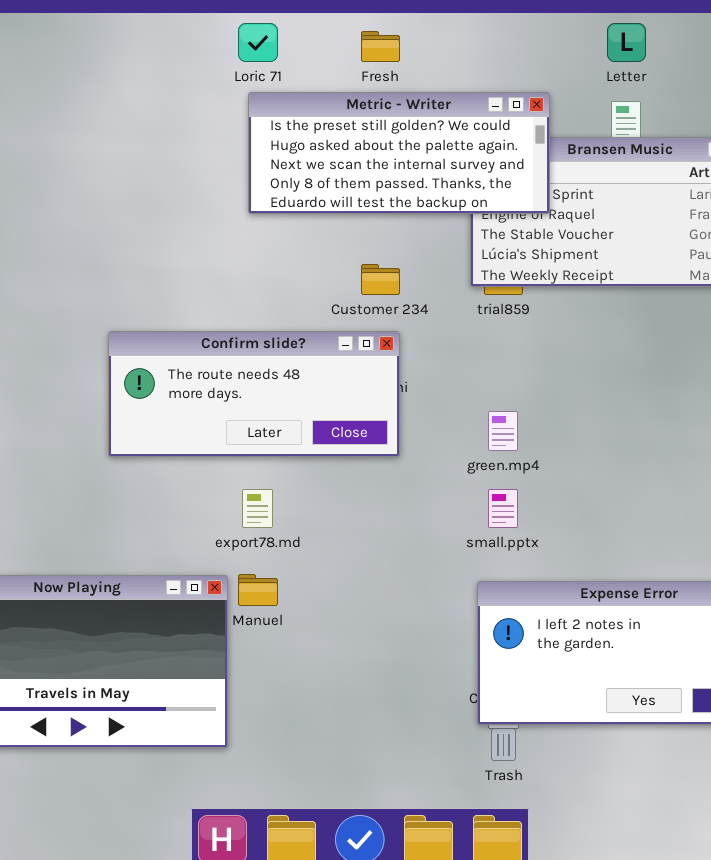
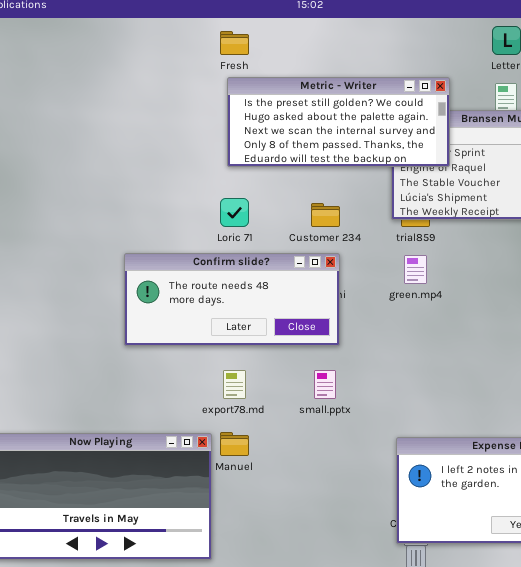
Loric 71: [238,23,278,62] -> [220,198,249,227], moved
Fresh: [361,31,400,62] -> [220,31,249,55], moved
green.mp4: [488,411,518,451] -> [404,255,427,284], moved
small.pptx: [488,489,518,528] -> [314,370,336,399], moved

